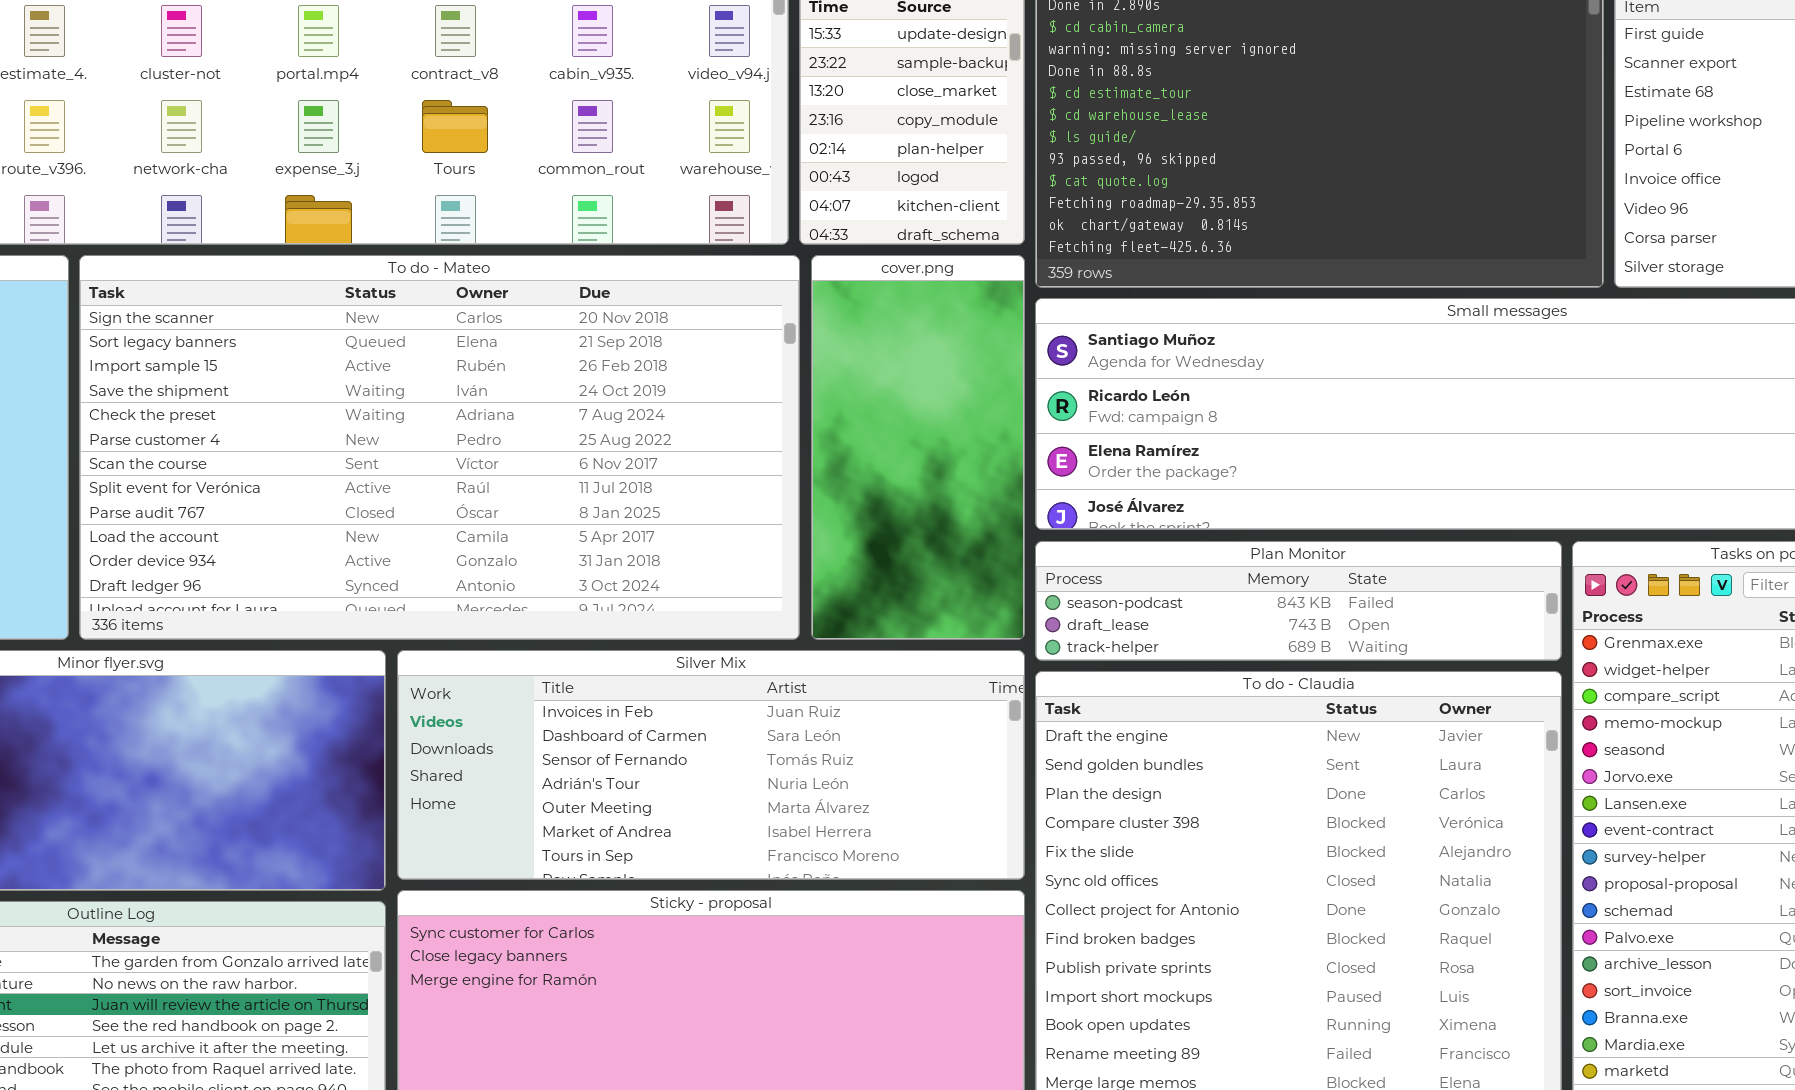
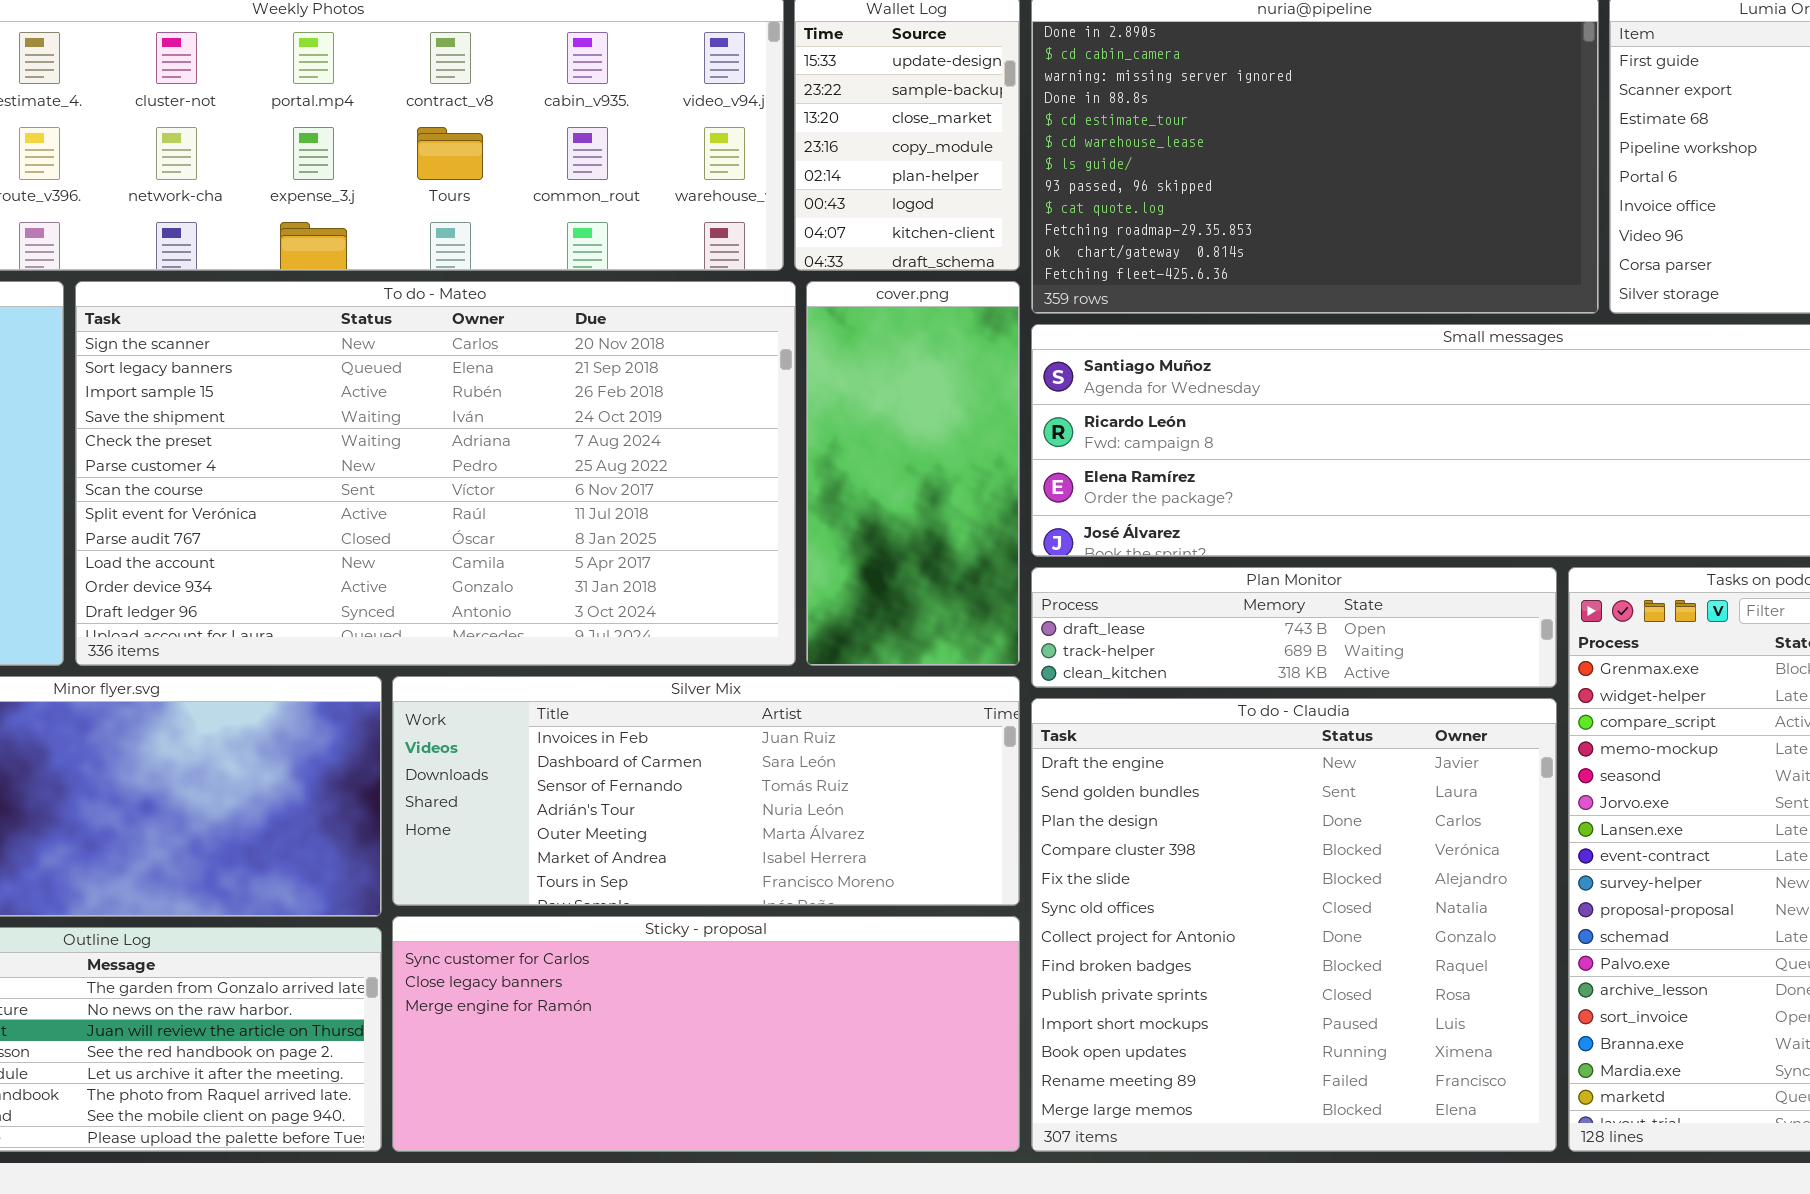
Plan Monitor: [1035,541,1562,661] -> [1031,567,1557,688], scrolled down 1 row

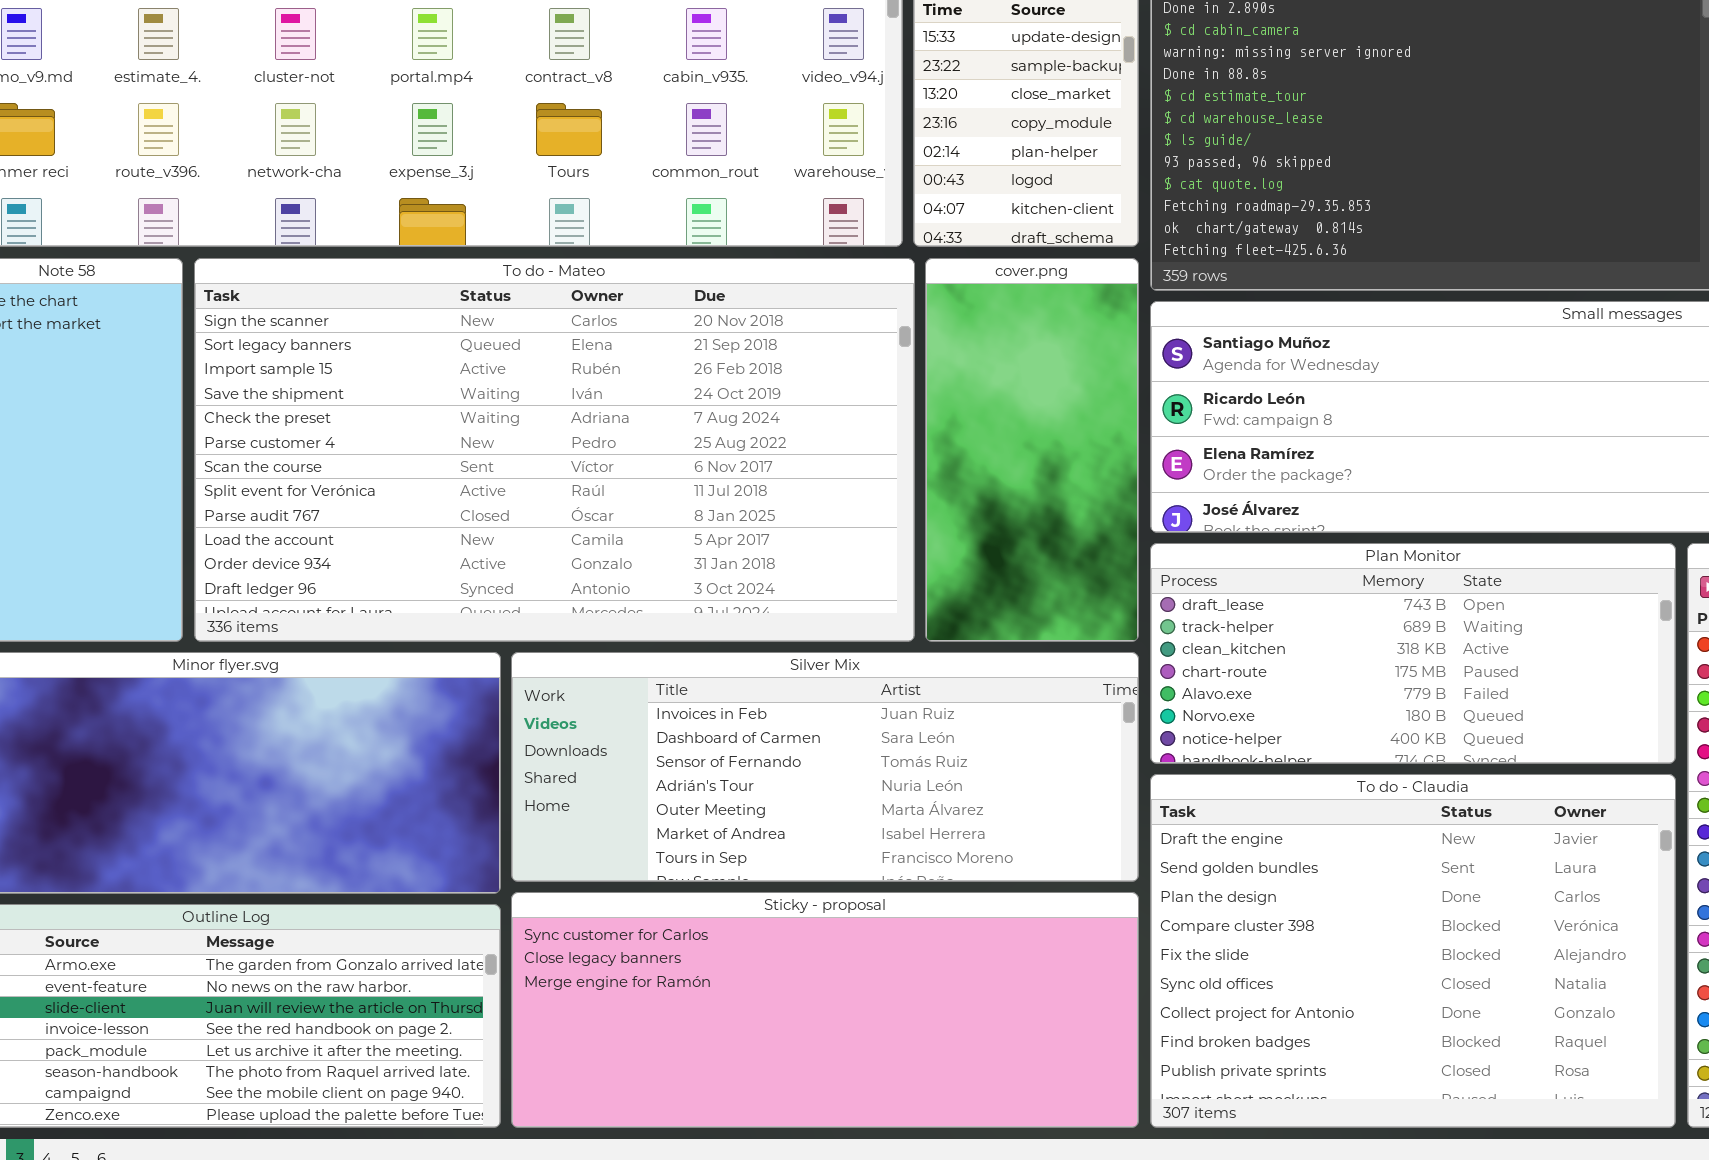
Plan Monitor: [1031,567,1557,688] -> [1150,543,1676,764], resized
To do - Claudia: [1031,698,1557,1152] -> [1150,774,1676,1128], resized

